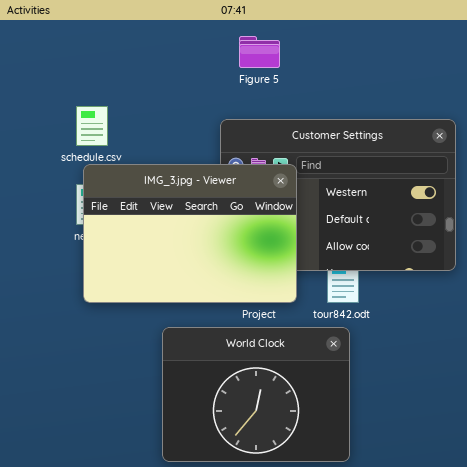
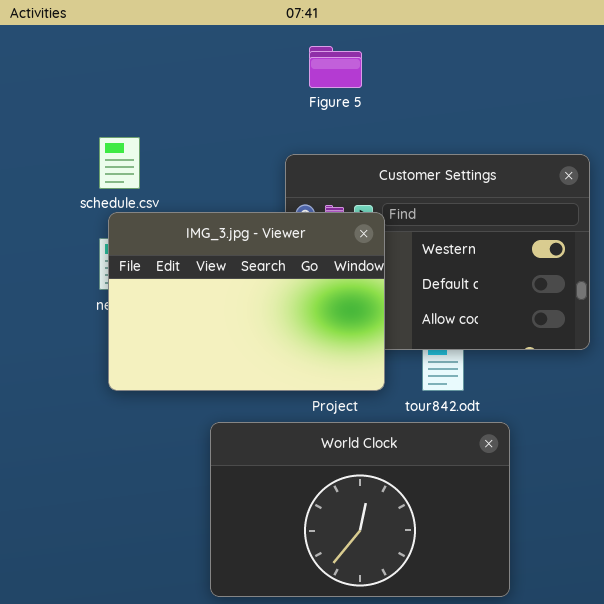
World Clock: [162,327,350,462] -> [210,422,510,597], resized

